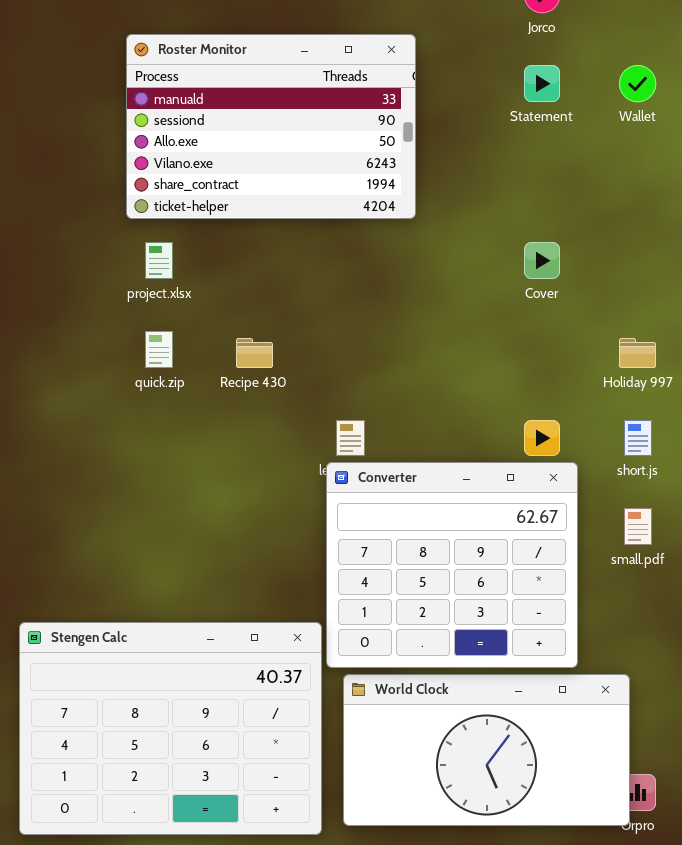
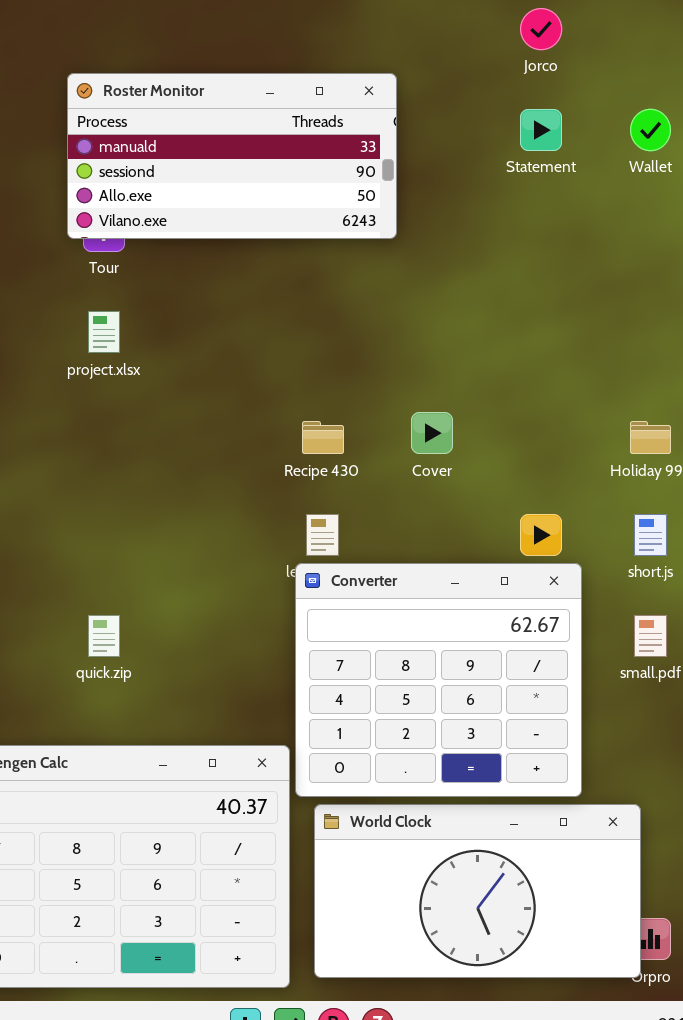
Roster Monitor: [126,34,416,219] -> [67,73,397,239], resized
Cover: [524,242,560,279] -> [411,412,453,454], moved
quick.zip: [145,331,173,368] -> [88,615,120,657], moved
Recipe 430: [236,338,273,368] -> [302,421,344,454], moved

